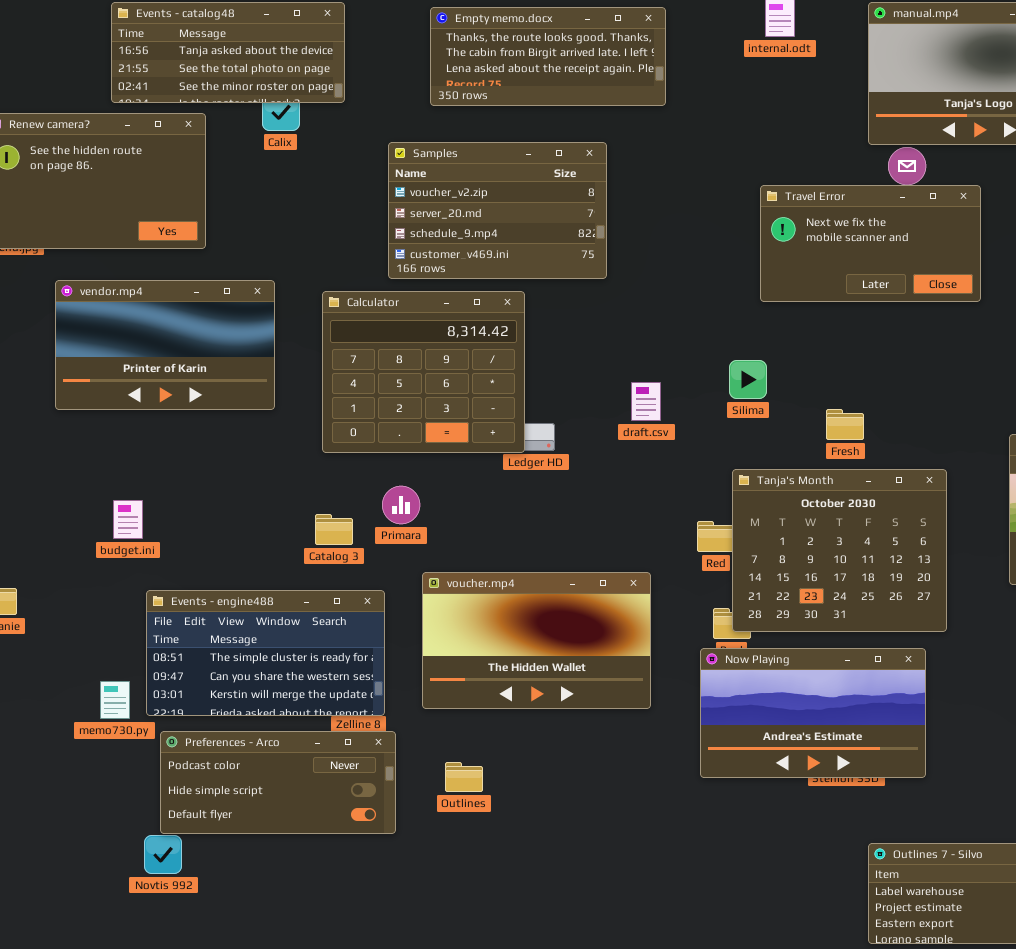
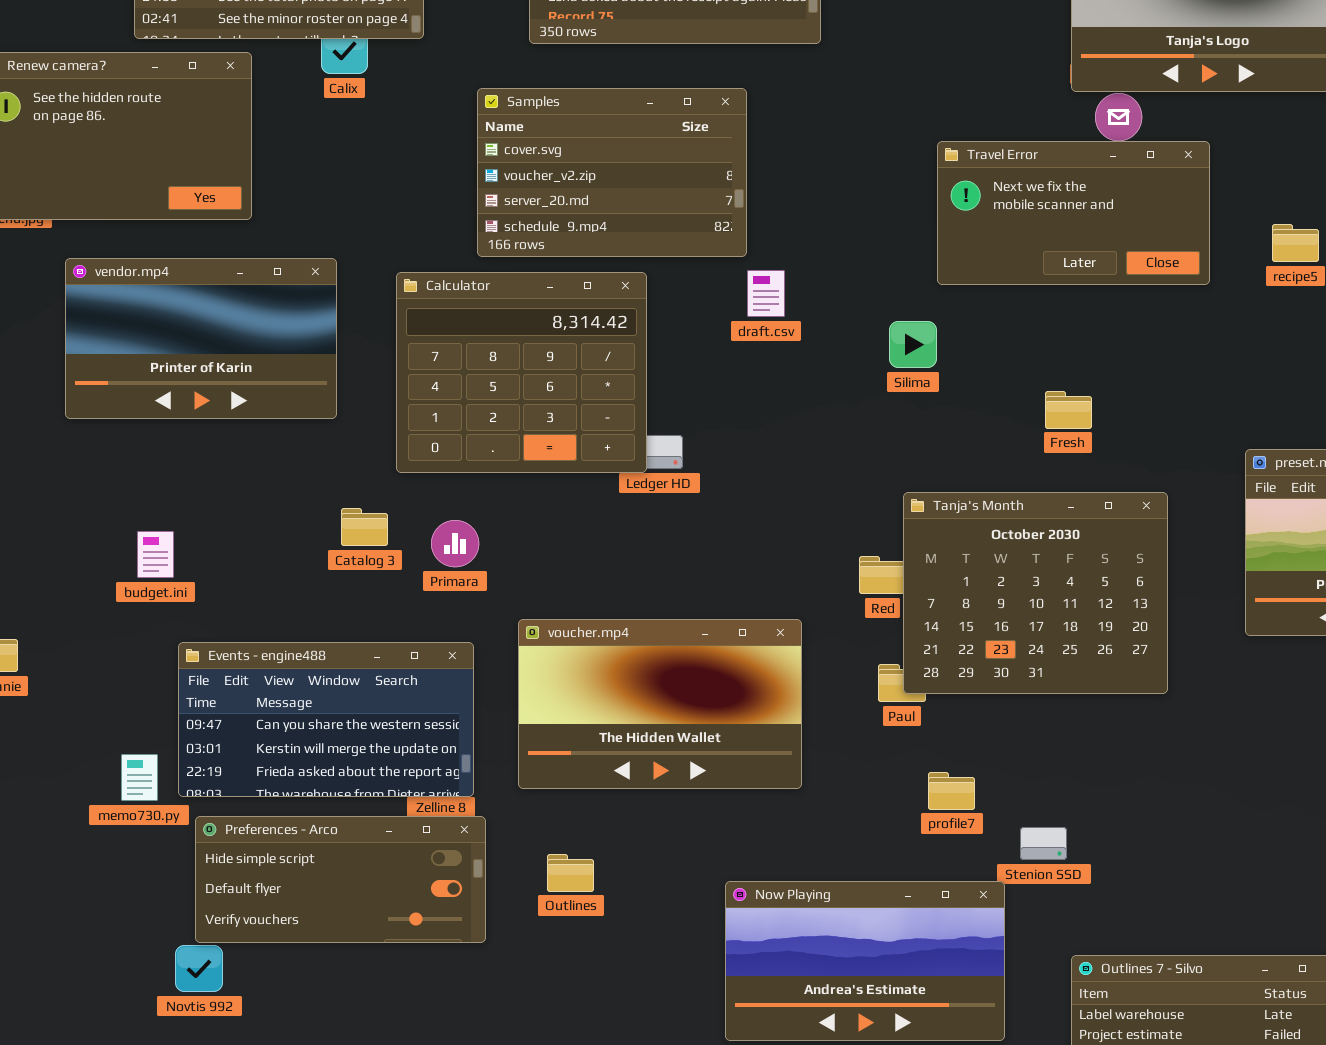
Samples: [388,142,607,279] -> [477,88,747,257], scrolled up 1 row
Silima: [729,360,767,399] -> [889,321,937,368], moved
draft.csv: [631,382,661,421] -> [747,270,785,317], moved
Fresh: [826,409,864,440] -> [1045,391,1092,429], moved
Primara: [382,486,420,524] -> [431,520,479,567], moved
Catalog 3: [315,514,353,545] -> [341,508,388,546], moved
Events - engine488: [146,590,385,716] -> [178,642,474,797], scrolled down 1 row
Now Playing: [700,648,926,778] -> [725,881,1005,1041], moved
Preferences - Arco: [160,731,396,834] -> [195,816,486,943], scrolled down 1 row

